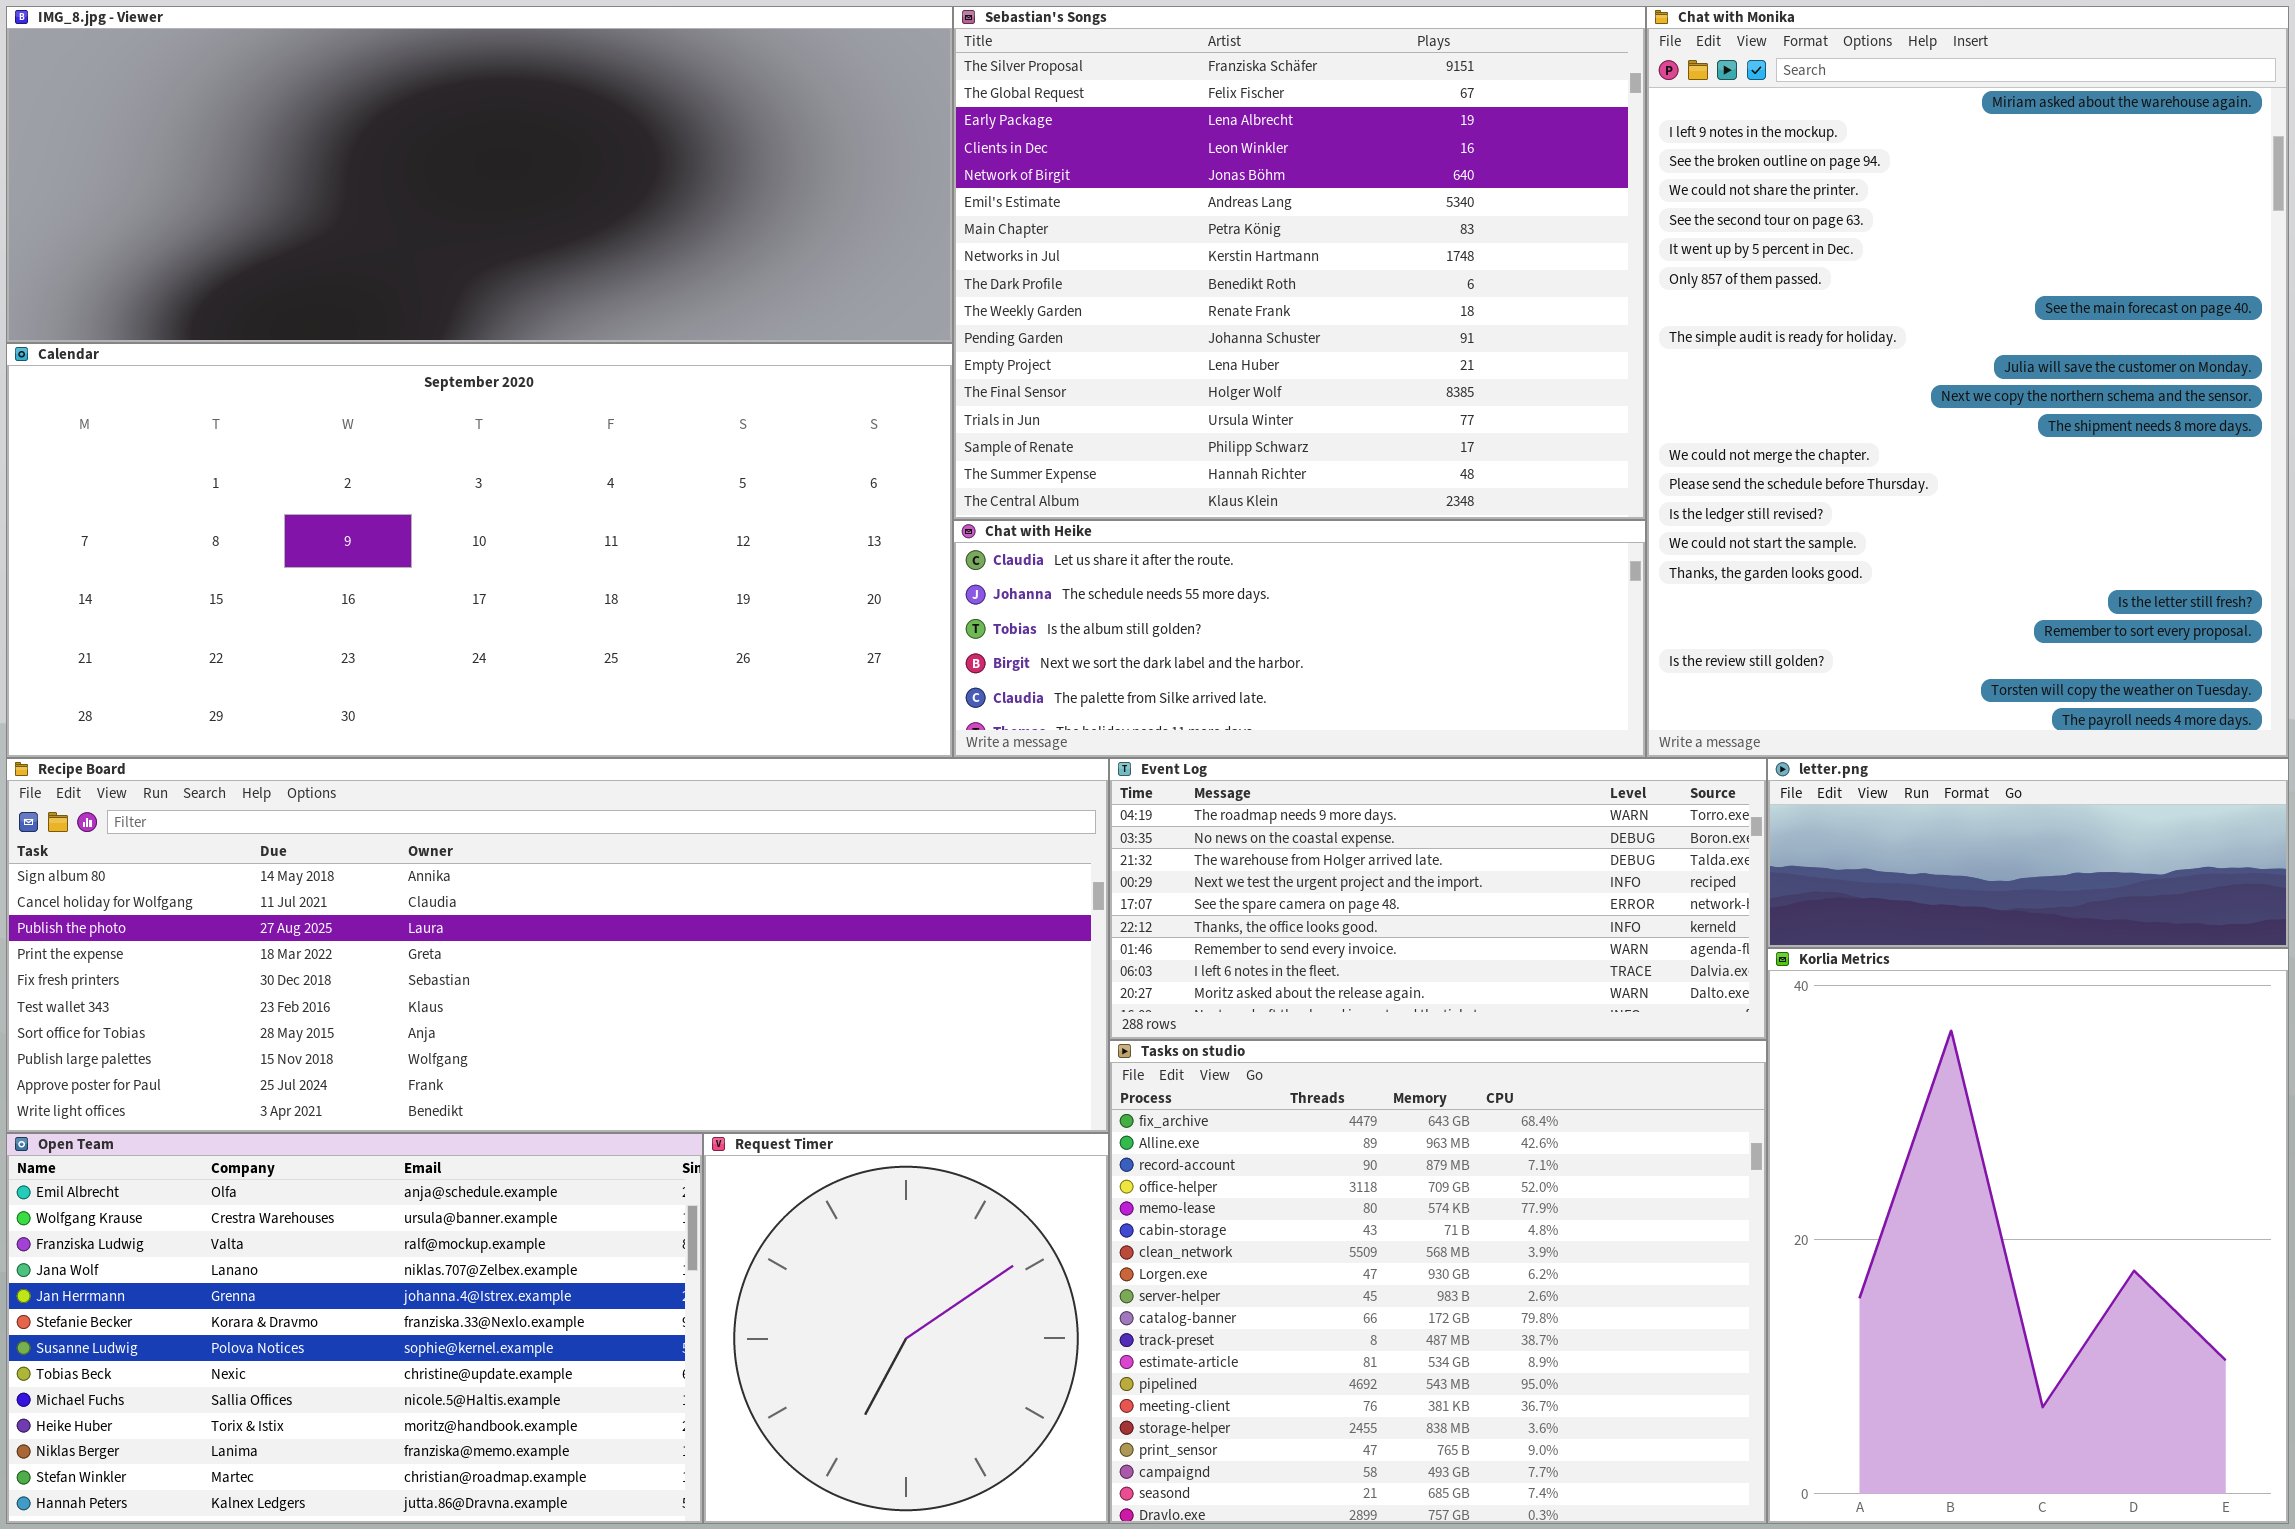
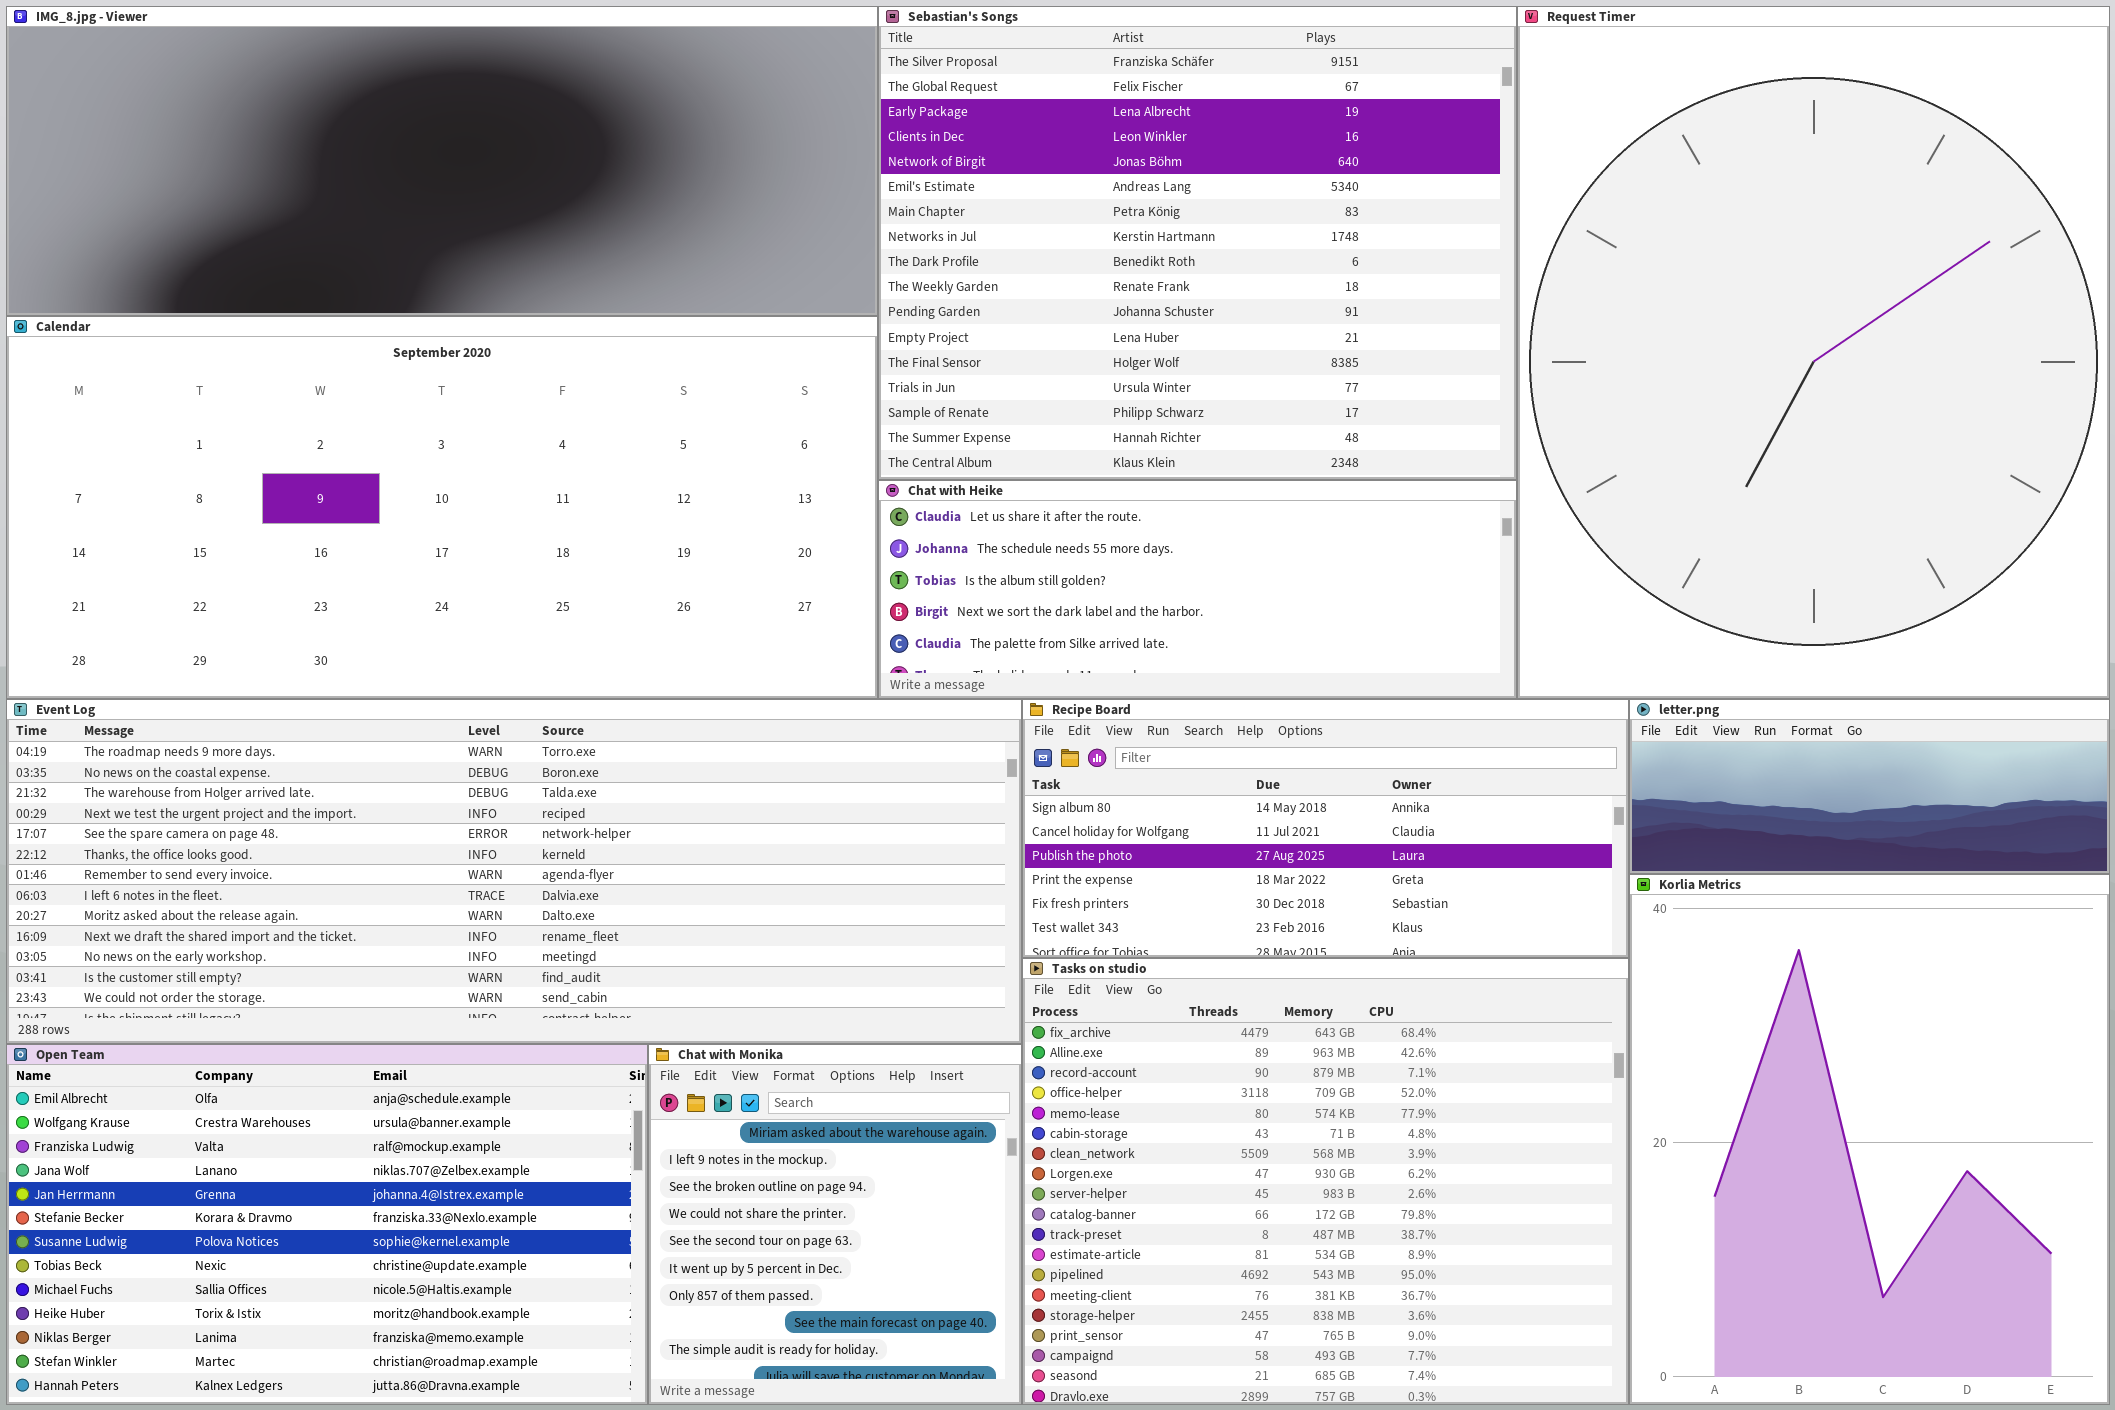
Chat with Monika: [1646,6,2289,758] -> [648,1044,1022,1405], moved, resized
Recipe Board: [6,758,1109,1133] -> [1022,699,1629,958], moved, resized
Event Log: [1109,758,1767,1040] -> [6,699,1022,1044], moved, resized
Request Timer: [703,1133,1109,1524] -> [1517,6,2110,699], moved, resized

